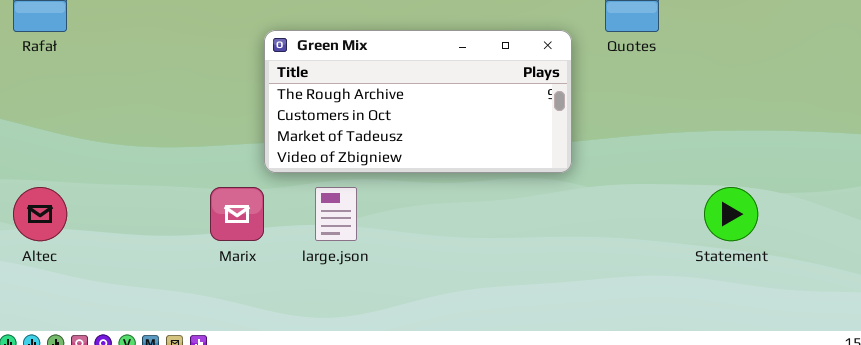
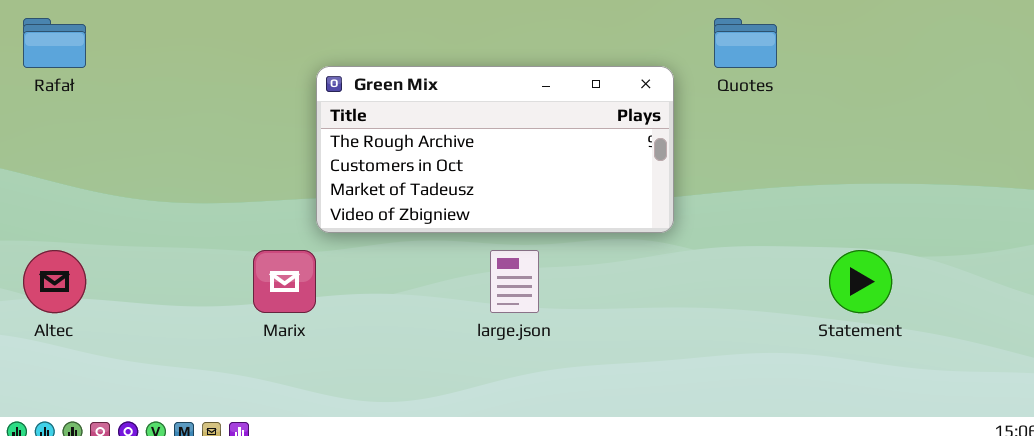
large.json: [315,187,357,241] -> [490,250,539,313], moved

